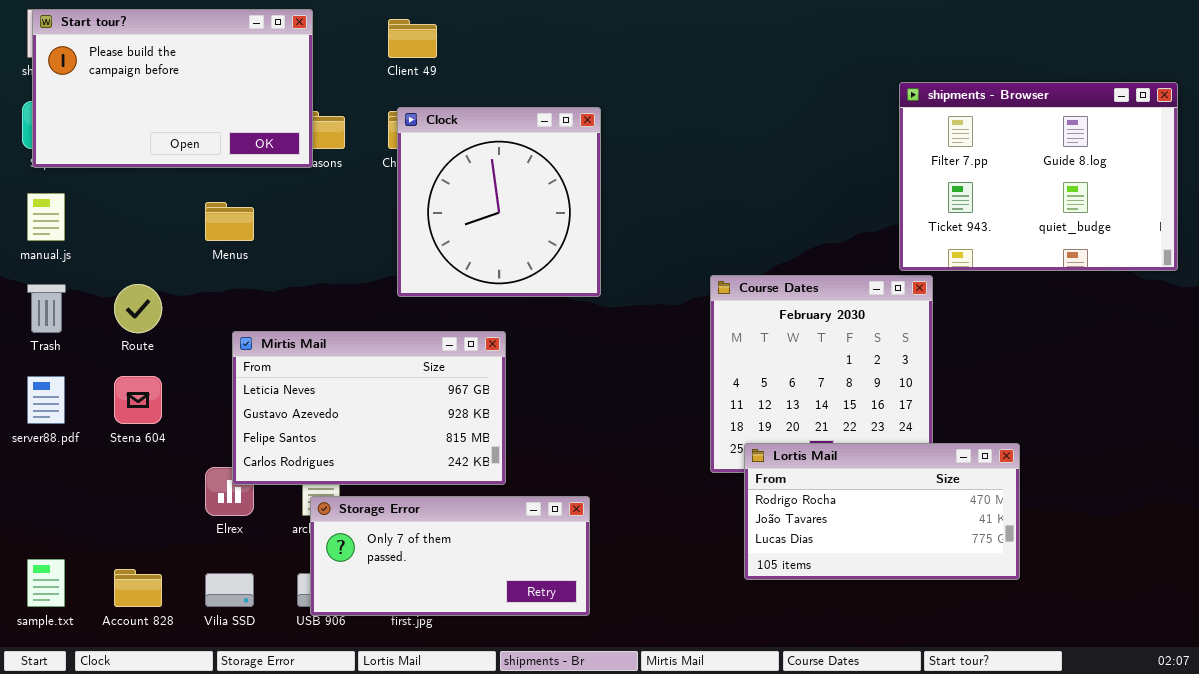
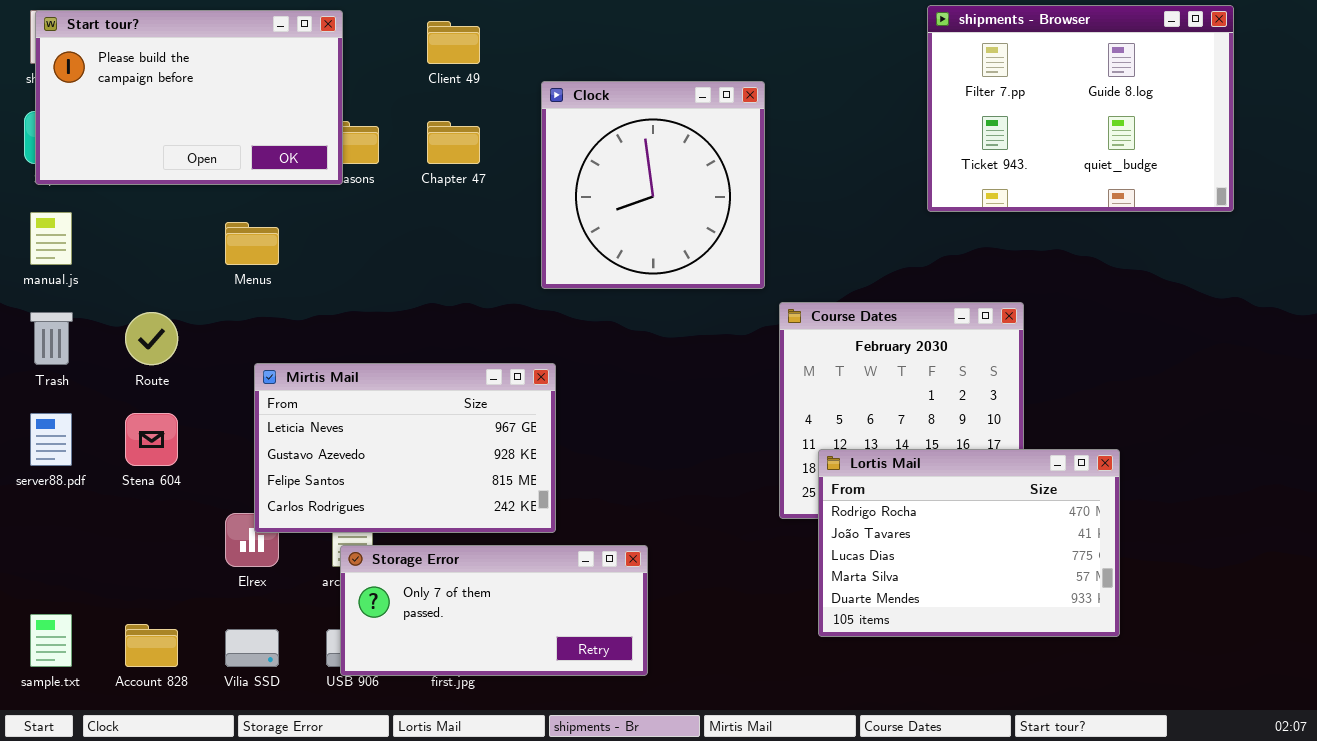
shipments - Browser: [899,82,1178,271] -> [927,5,1234,212], moved
Clock: [397,107,601,297] -> [541,81,765,289], moved
Lortis Mail: [744,443,1020,580] -> [818,449,1120,637], resized

